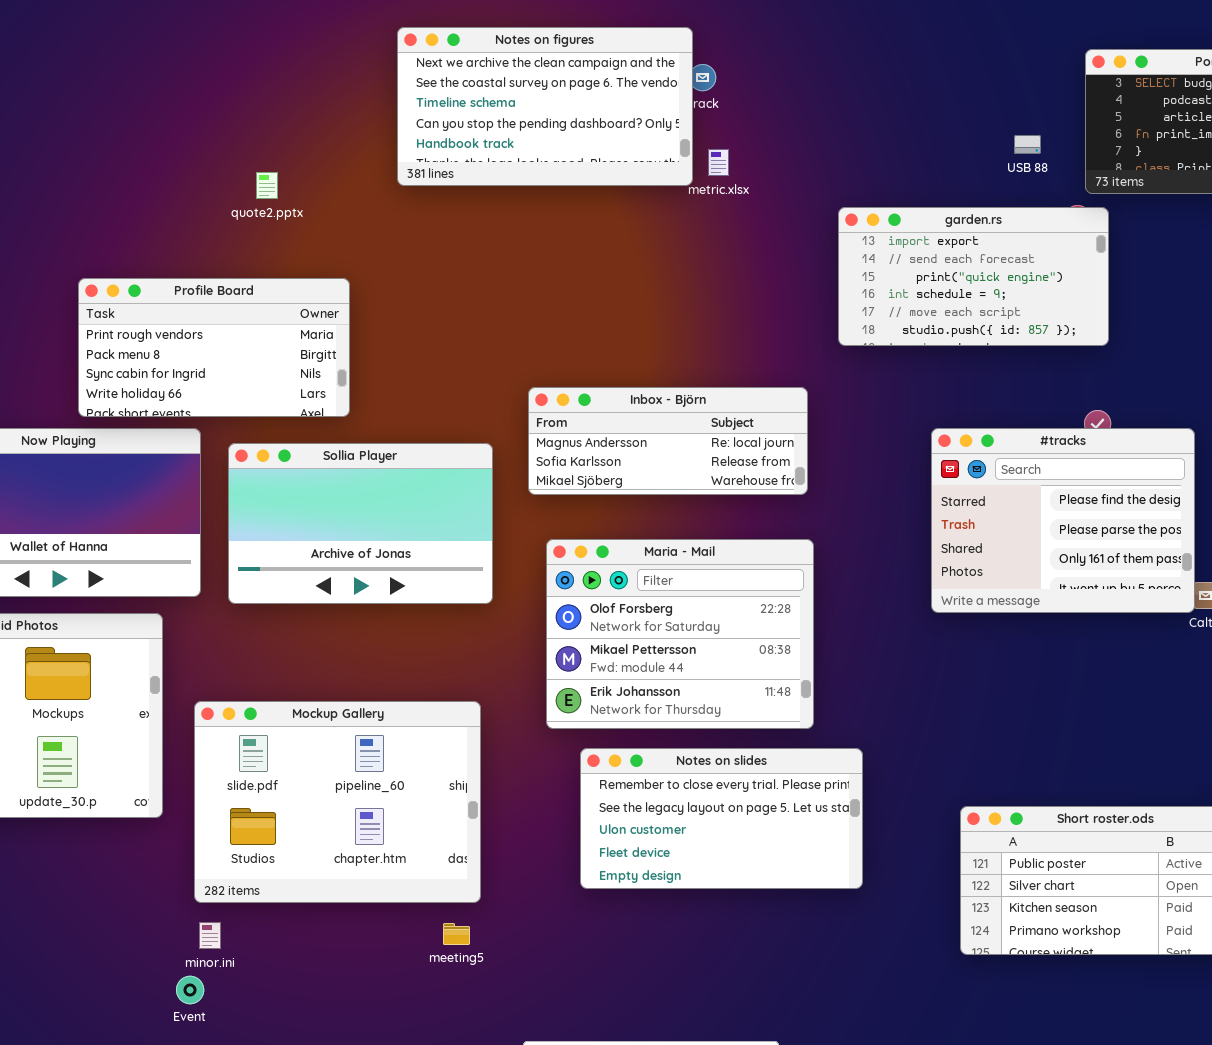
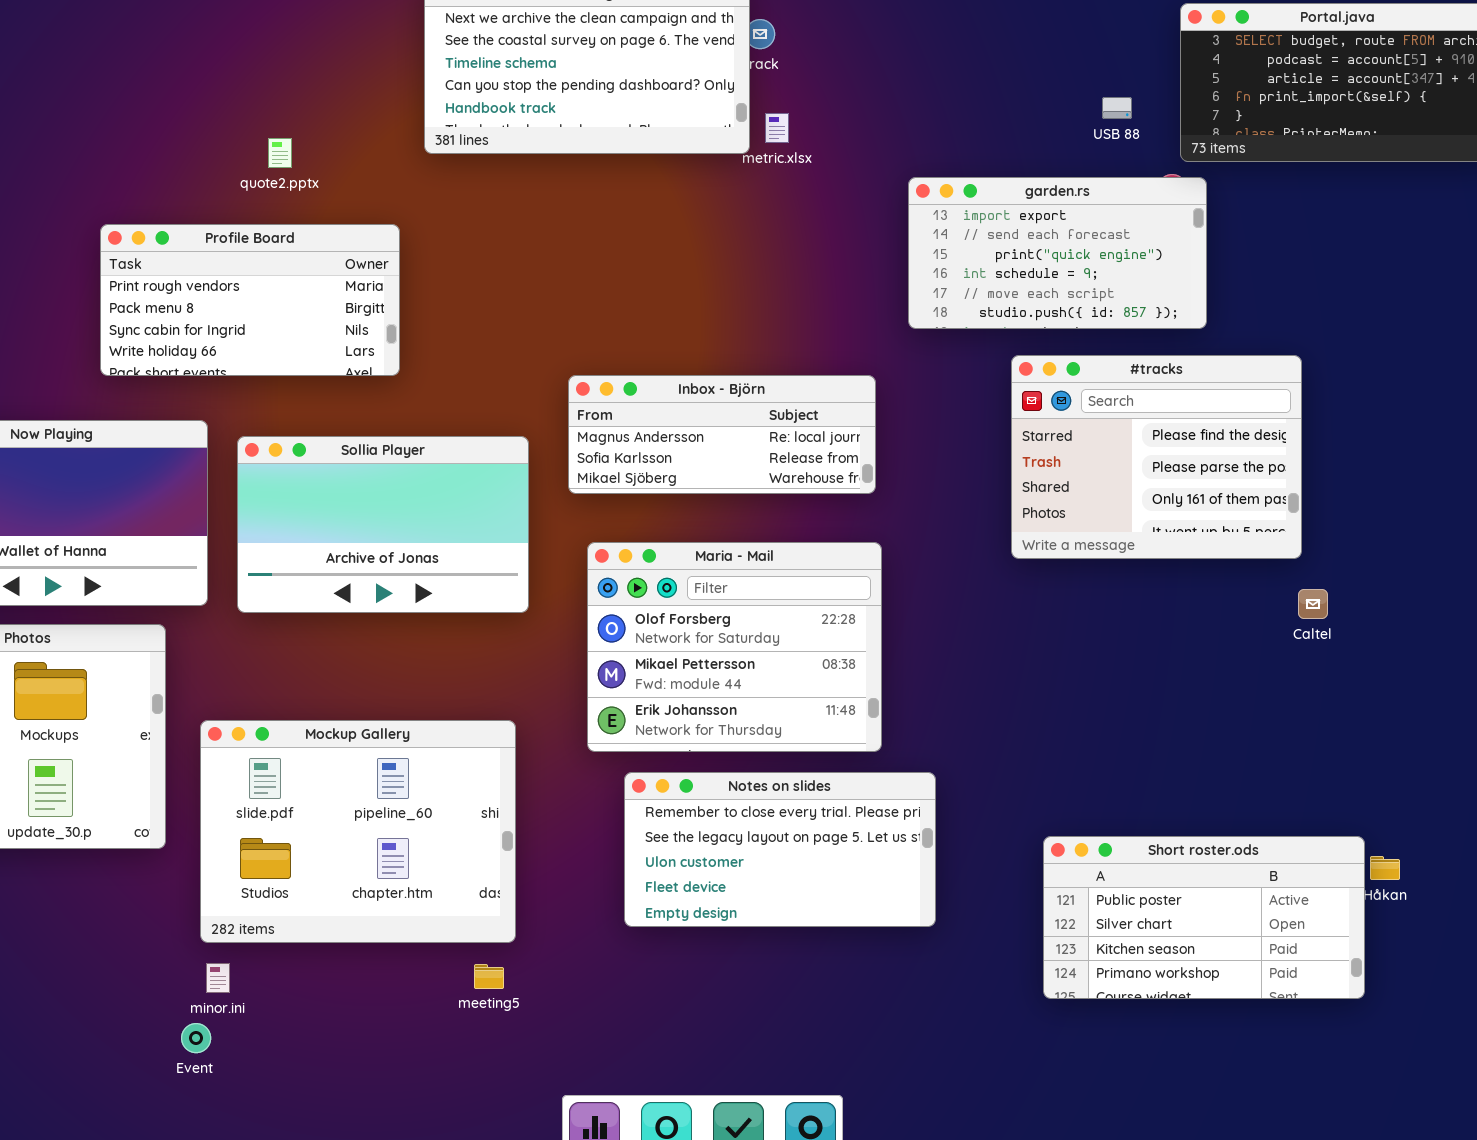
Profile Board: [78,278,350,417] -> [100,224,400,376], moved
#tracks: [931,428,1195,613] -> [1011,355,1302,559], moved

